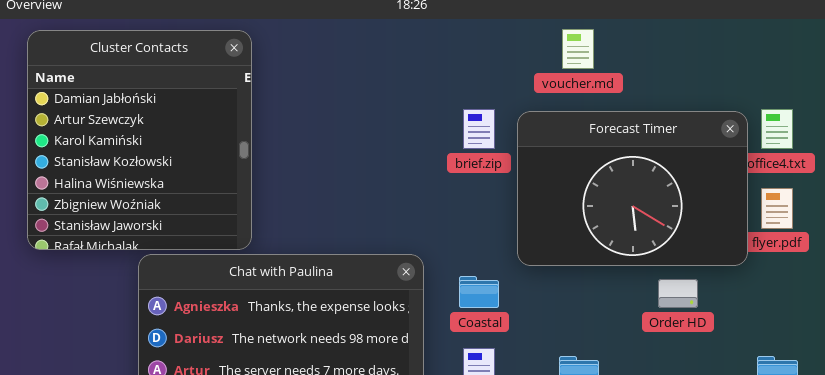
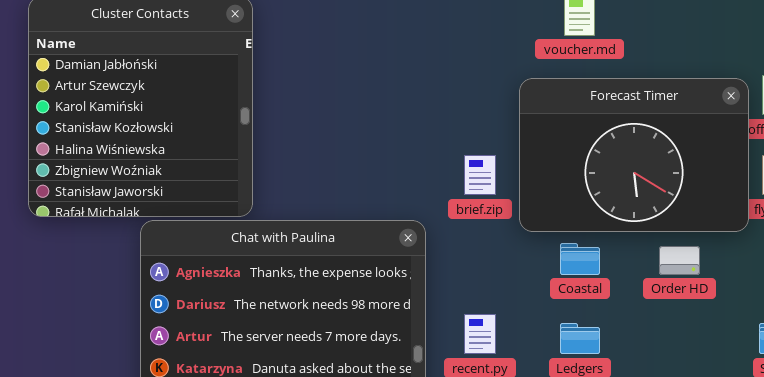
brief.zip: [463,109,495,149] -> [464,155,496,195], moved
Coastal: [459,276,499,308] -> [560,243,600,275], moved

